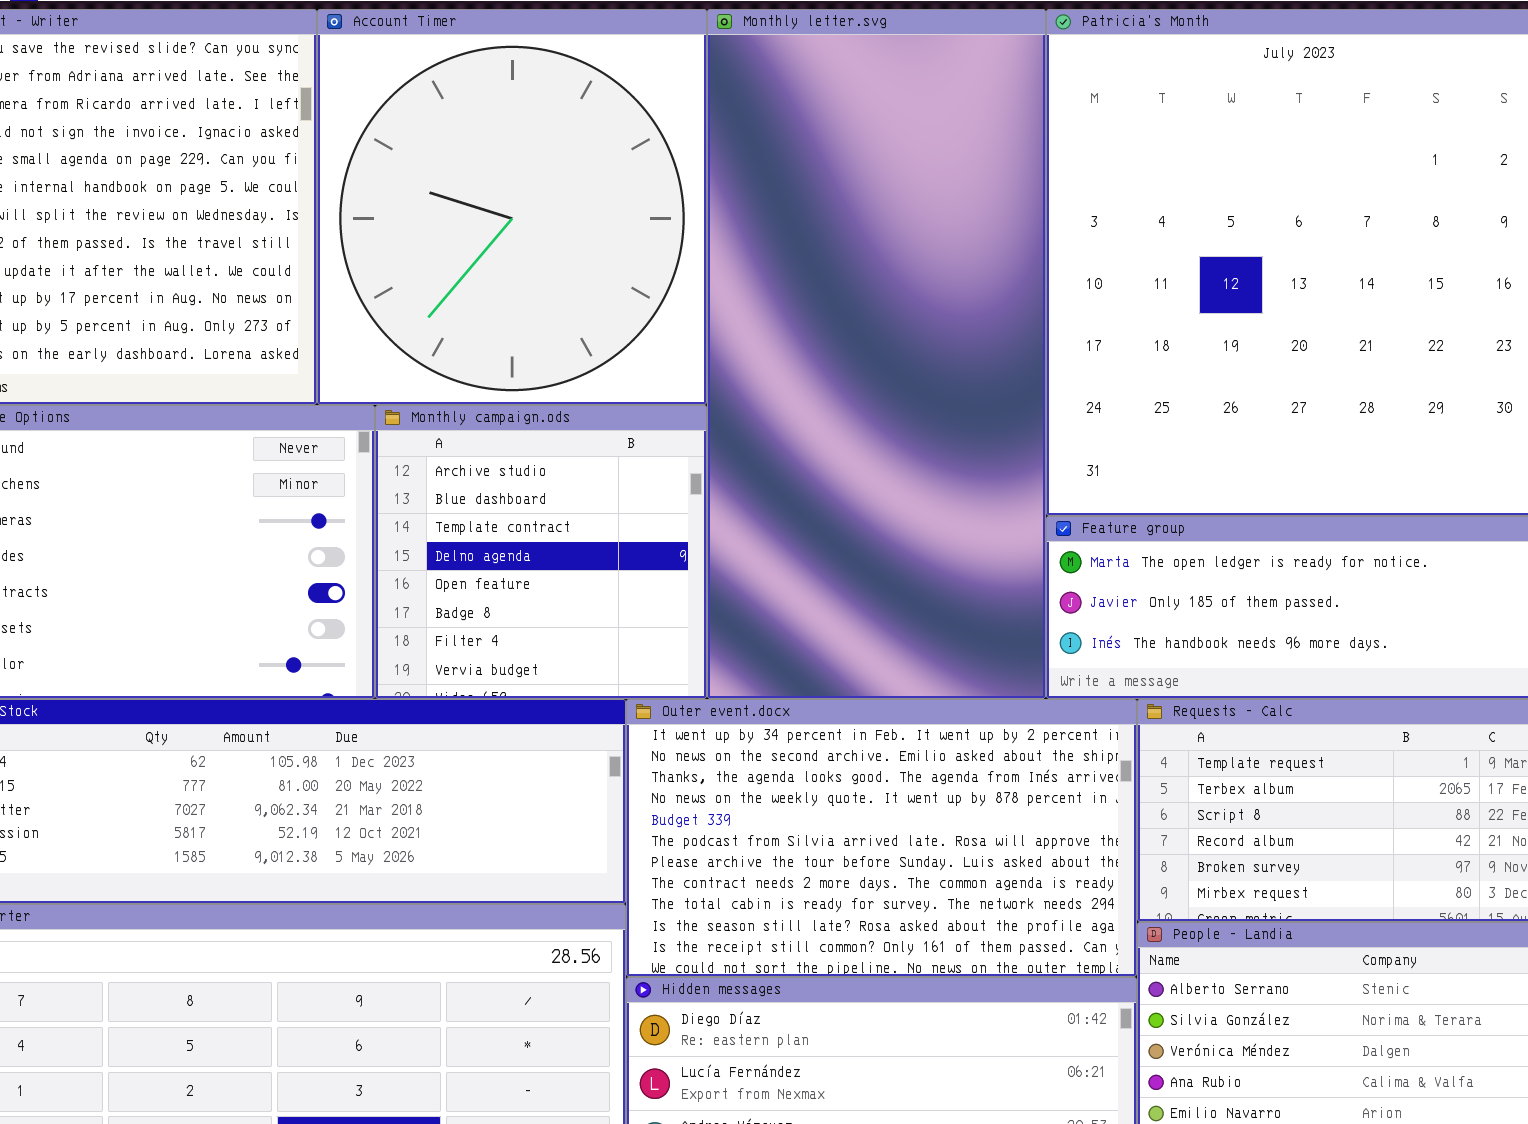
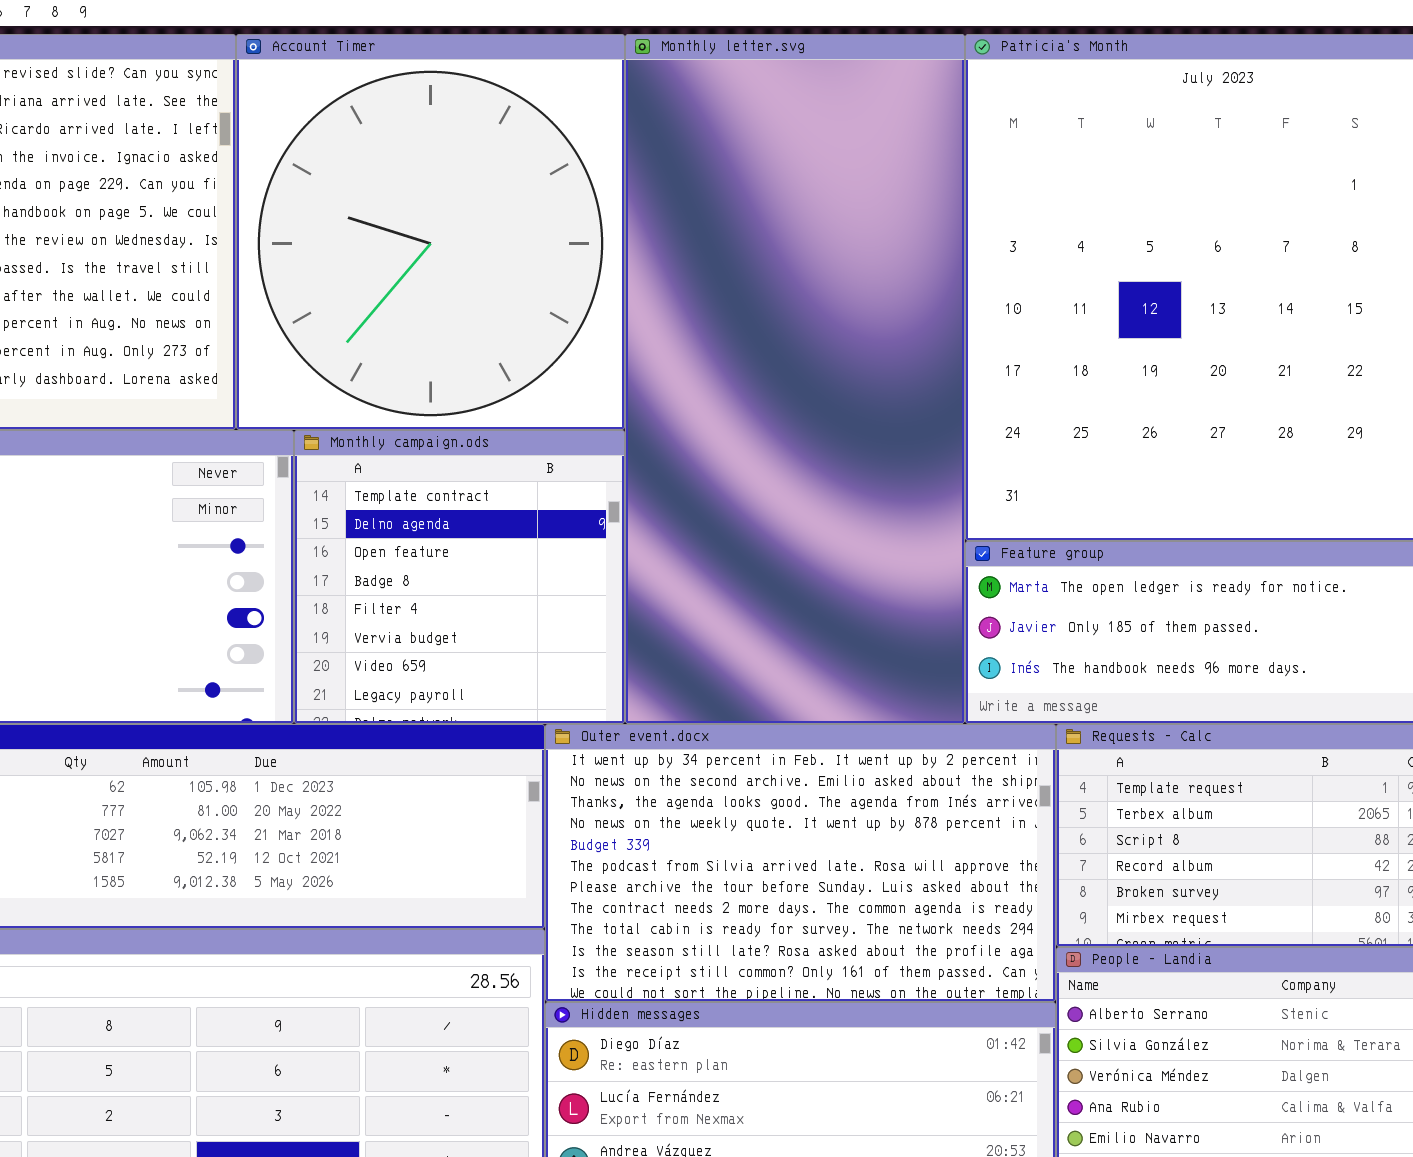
Monthly campaign.ods: [375,405,707,699] -> [294,430,625,724], scrolled down 2 rows

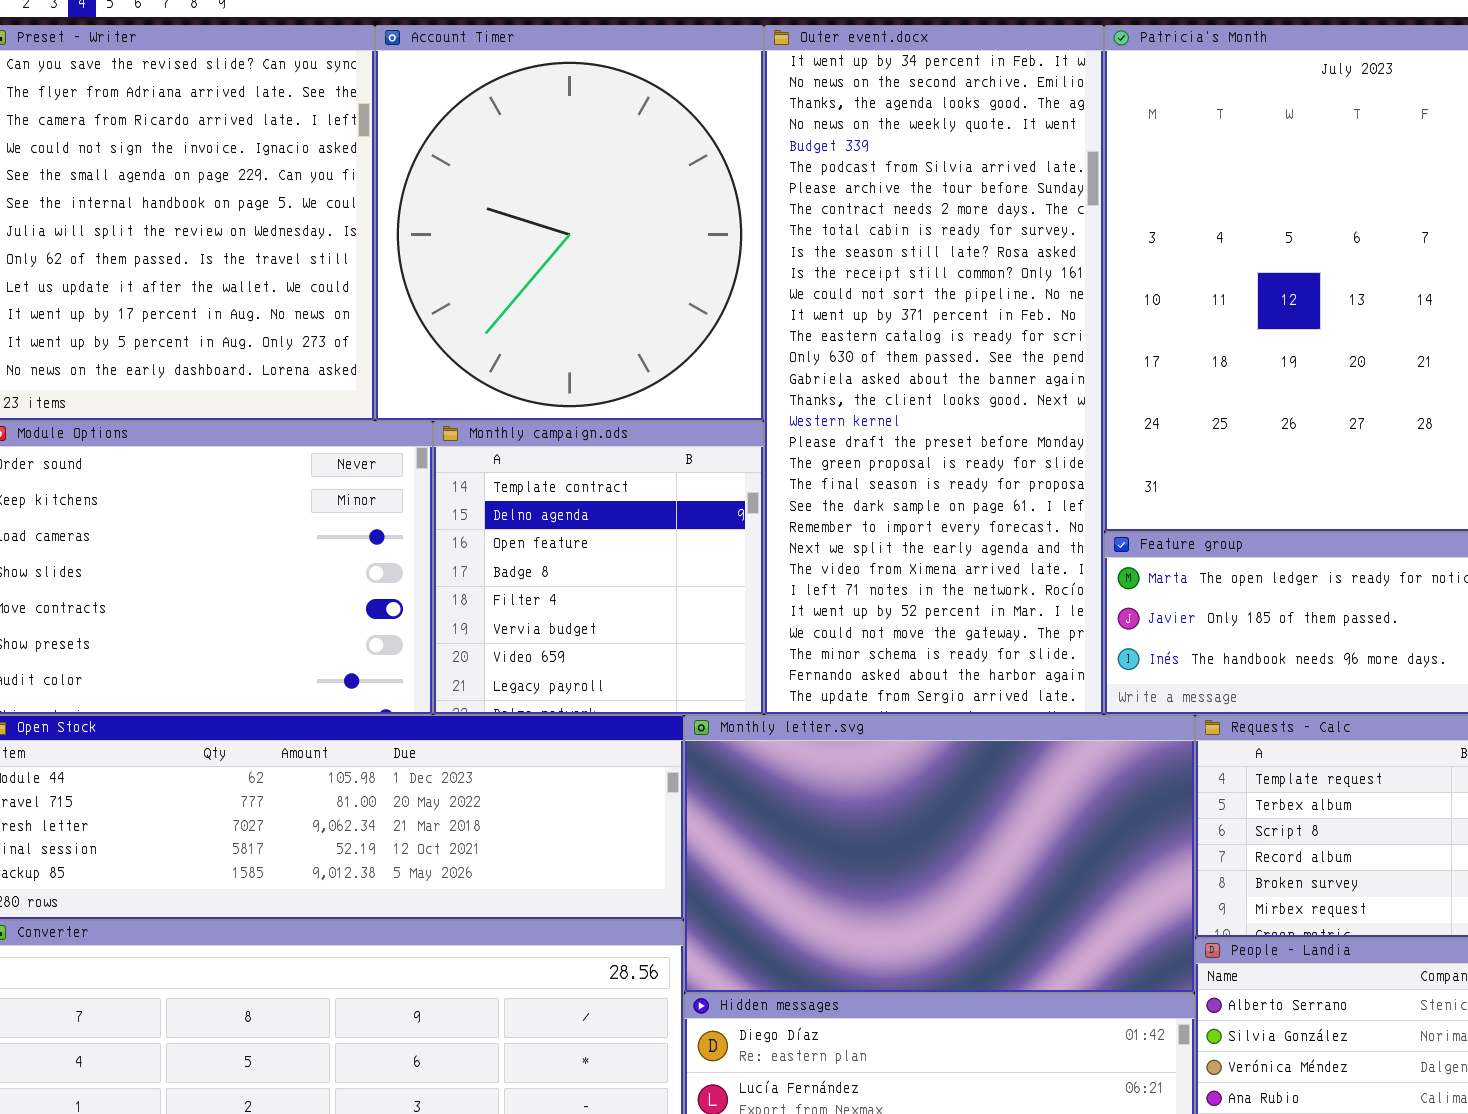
Monthly letter.svg: [625,34,965,724] -> [684,715,1195,993], moved, resized
Outer event.docx: [545,724,1056,1002] -> [764,25,1104,715], moved, resized

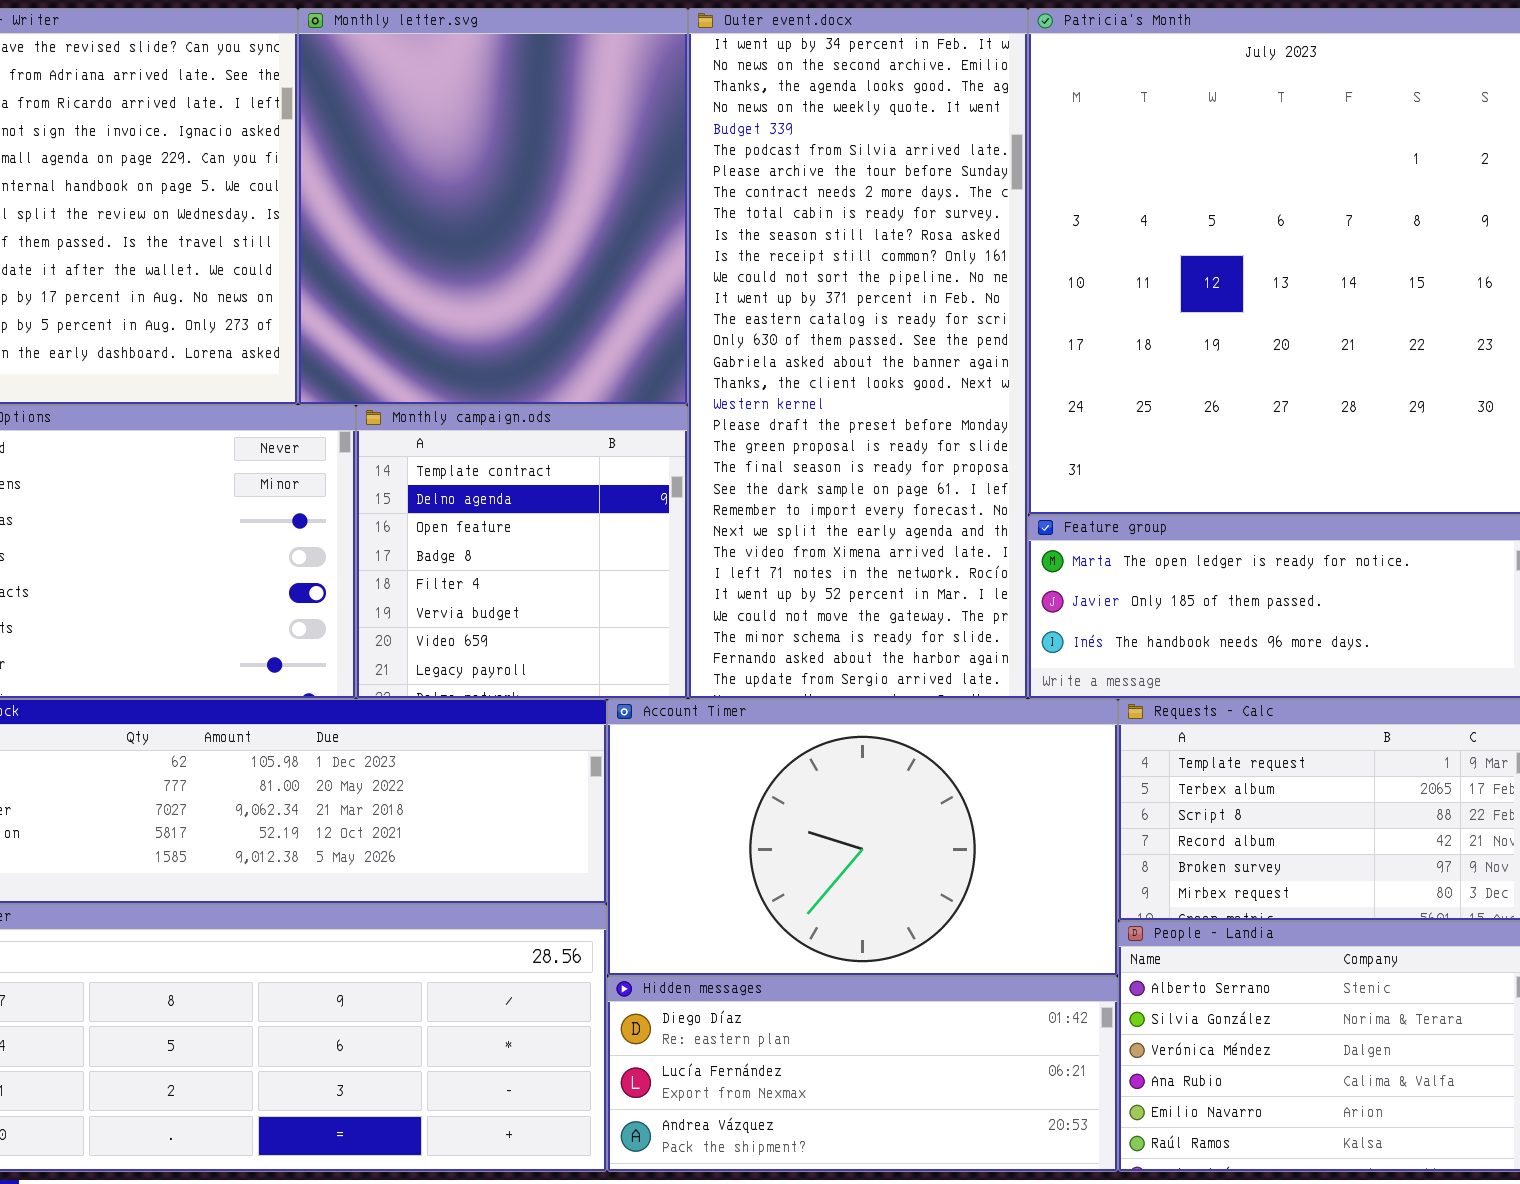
Account Timer: [375,25,764,421] -> [607,699,1118,976], moved, resized
Monthly letter.svg: [684,715,1195,993] -> [298,8,688,405], moved, resized

